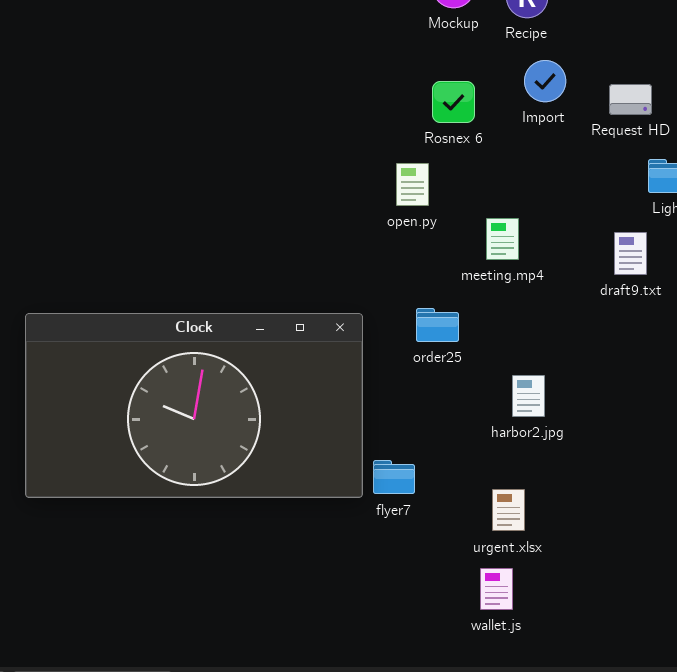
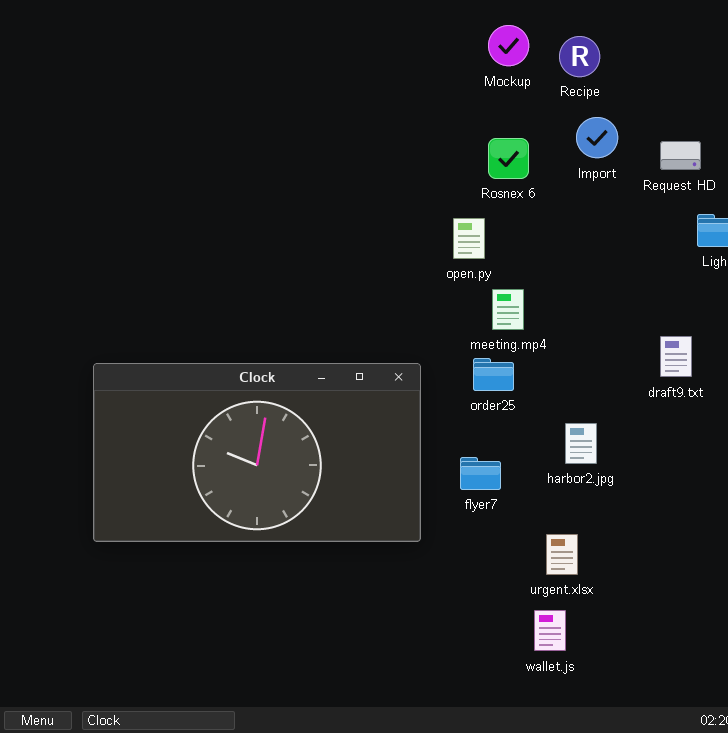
meeting.mp4: [486,218,519,260] -> [492,289,524,330], moved
draft9.txt: [614,232,647,275] -> [660,336,692,377], moved
flyer7: [373,460,415,494] -> [460,457,501,490], moved

